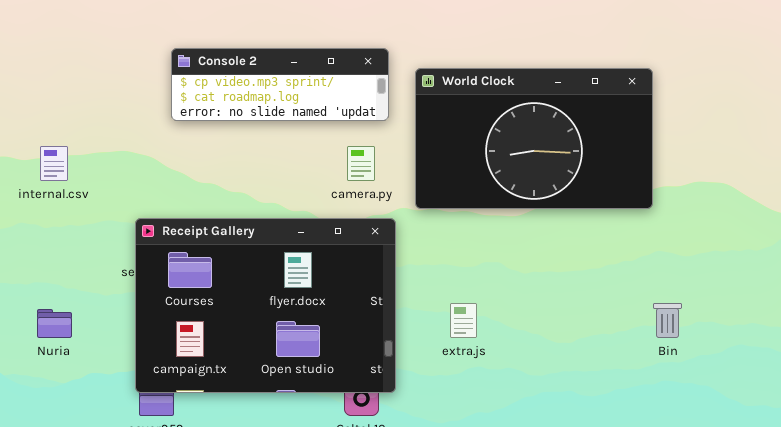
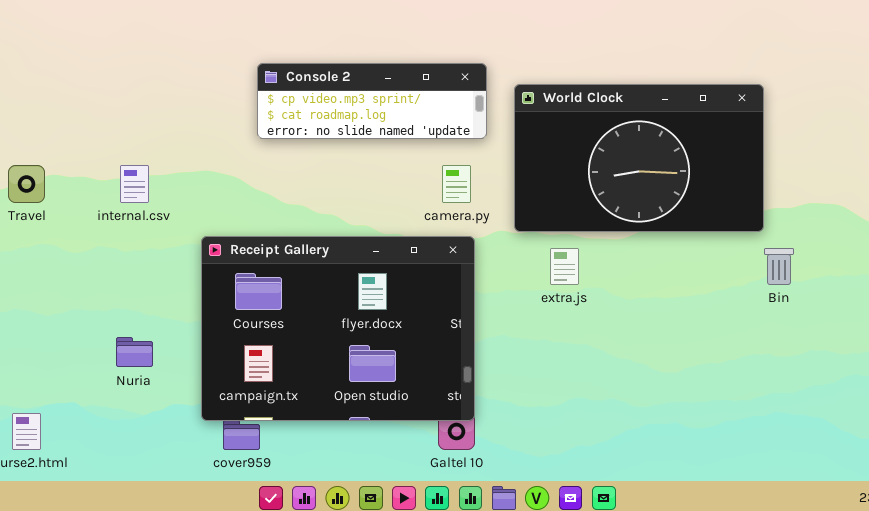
Receipt Gallery: [135,218,396,393] -> [201,236,475,421], moved
extra.js: [450,303,477,338] -> [550,248,579,285], moved
Bin: [653,303,682,338] -> [764,248,794,285], moved

